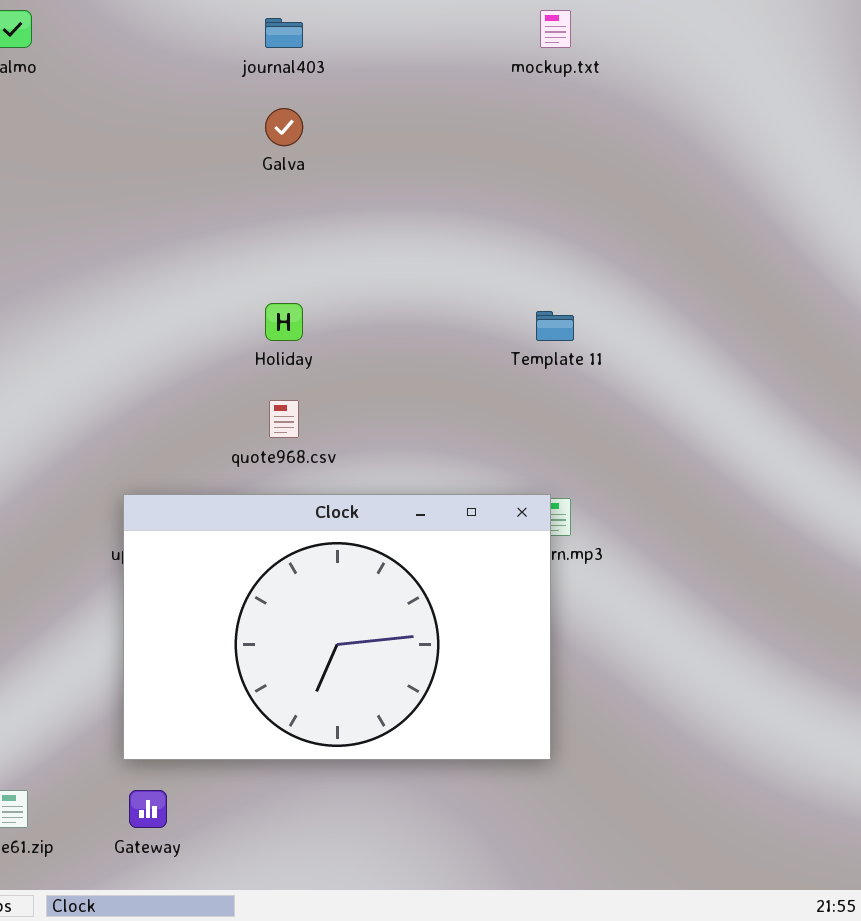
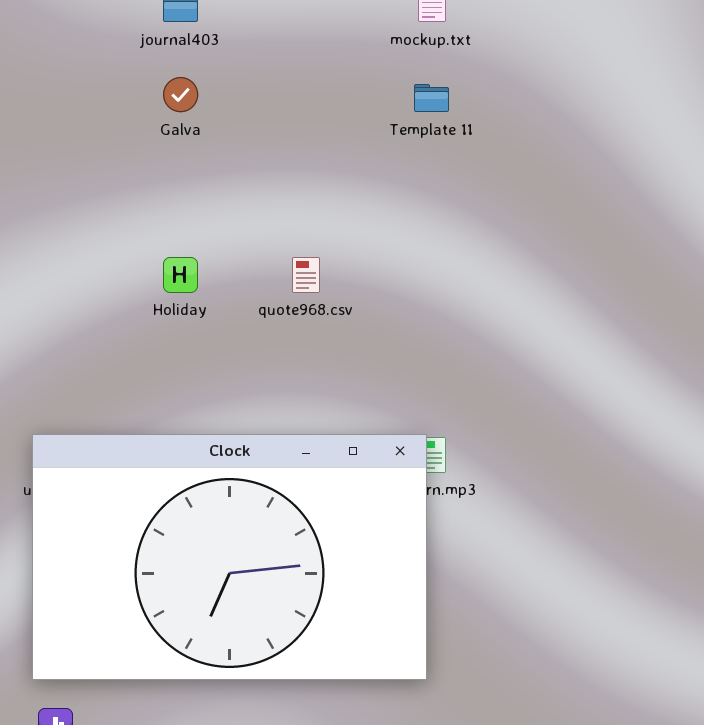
Template 11: [536,311,574,341] -> [414,84,449,112], moved
quote968.csv: [269,400,299,438] -> [292,257,320,293], moved

